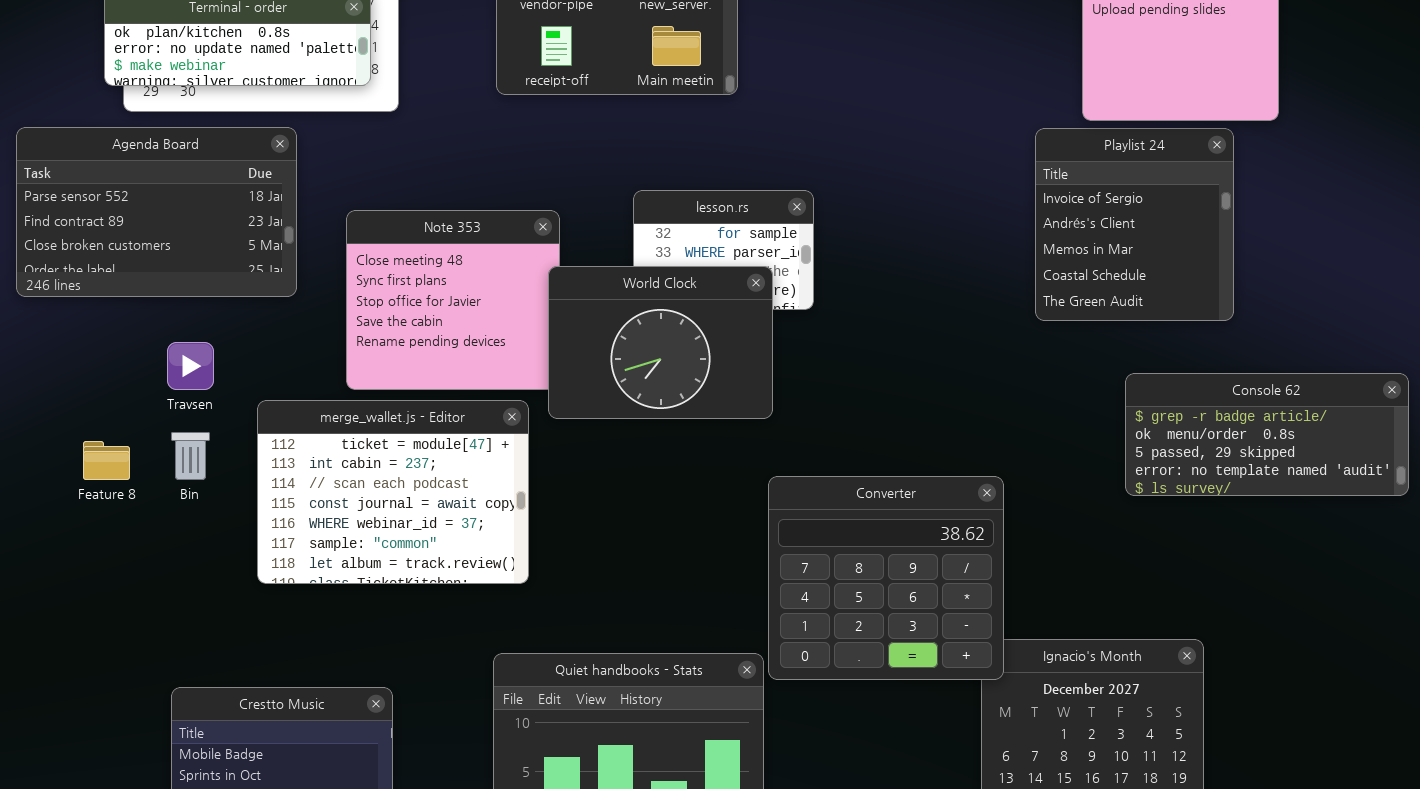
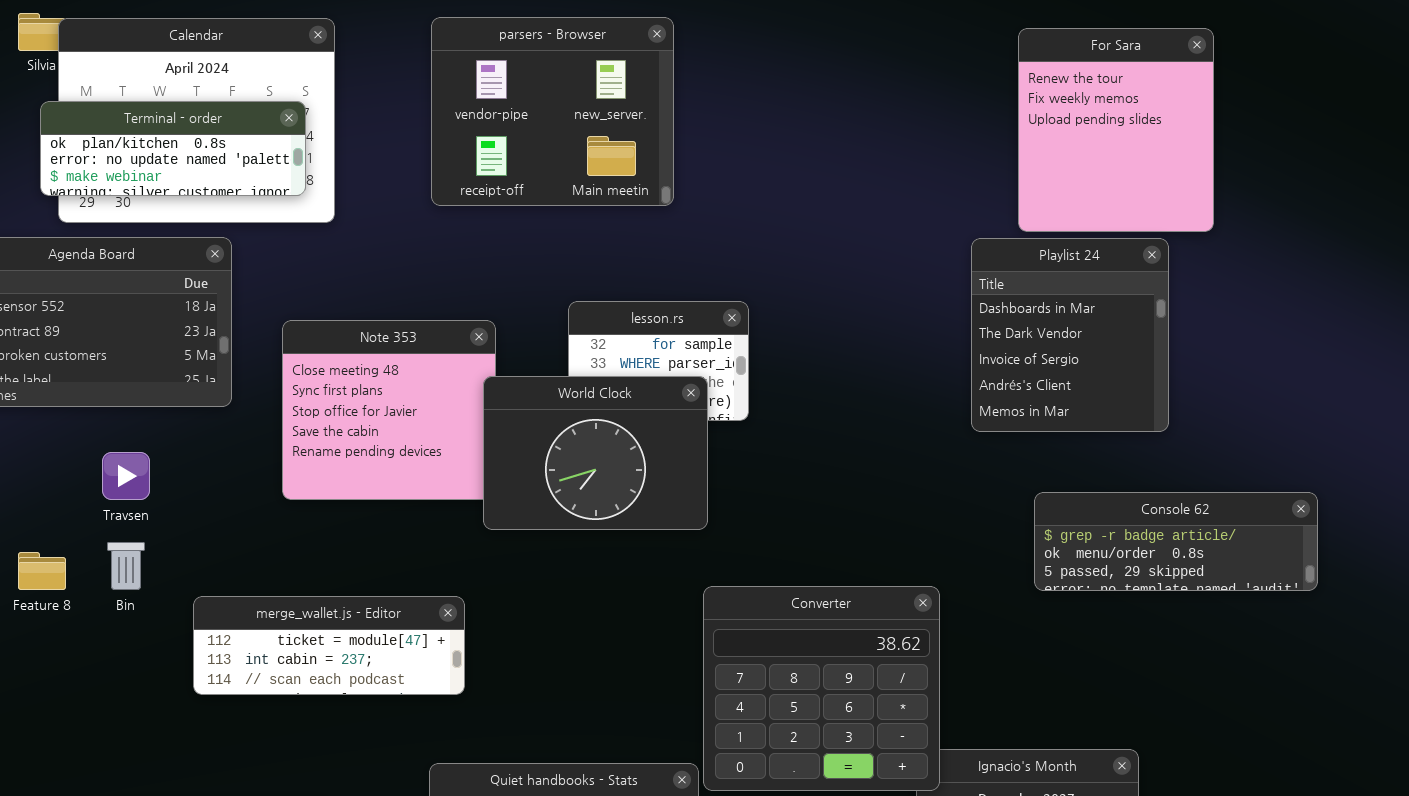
Playlist 24: [1035,128,1234,321] -> [971,238,1169,432], scrolled up 2 rows
Console 62: [1125,373,1409,496] -> [1034,492,1318,591], moved, resized
merge_wallet.js - Editor: [257,400,529,584] -> [193,596,465,695], resized

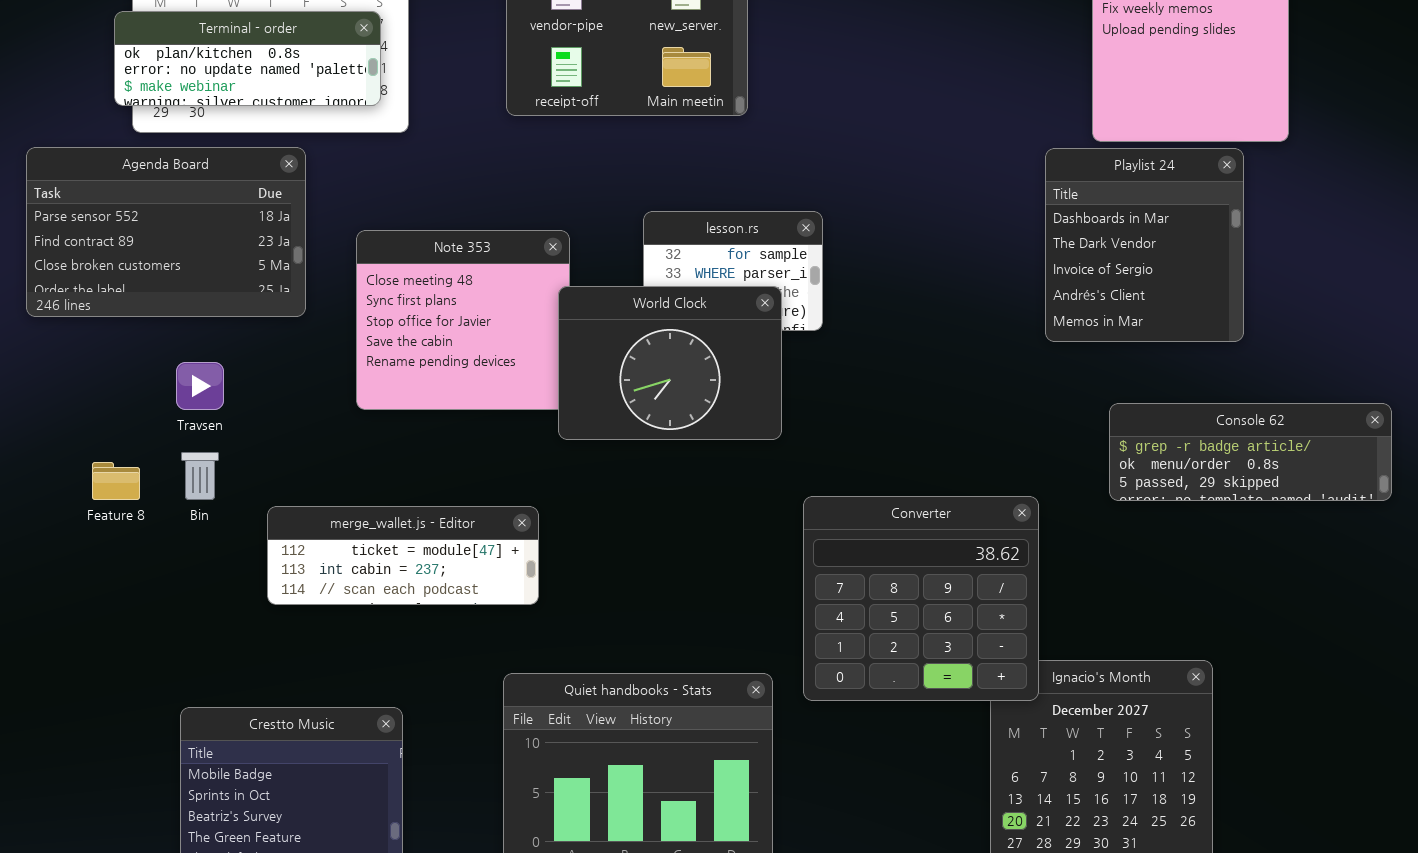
Converter: [703,586,940,791] -> [803,496,1039,701], moved

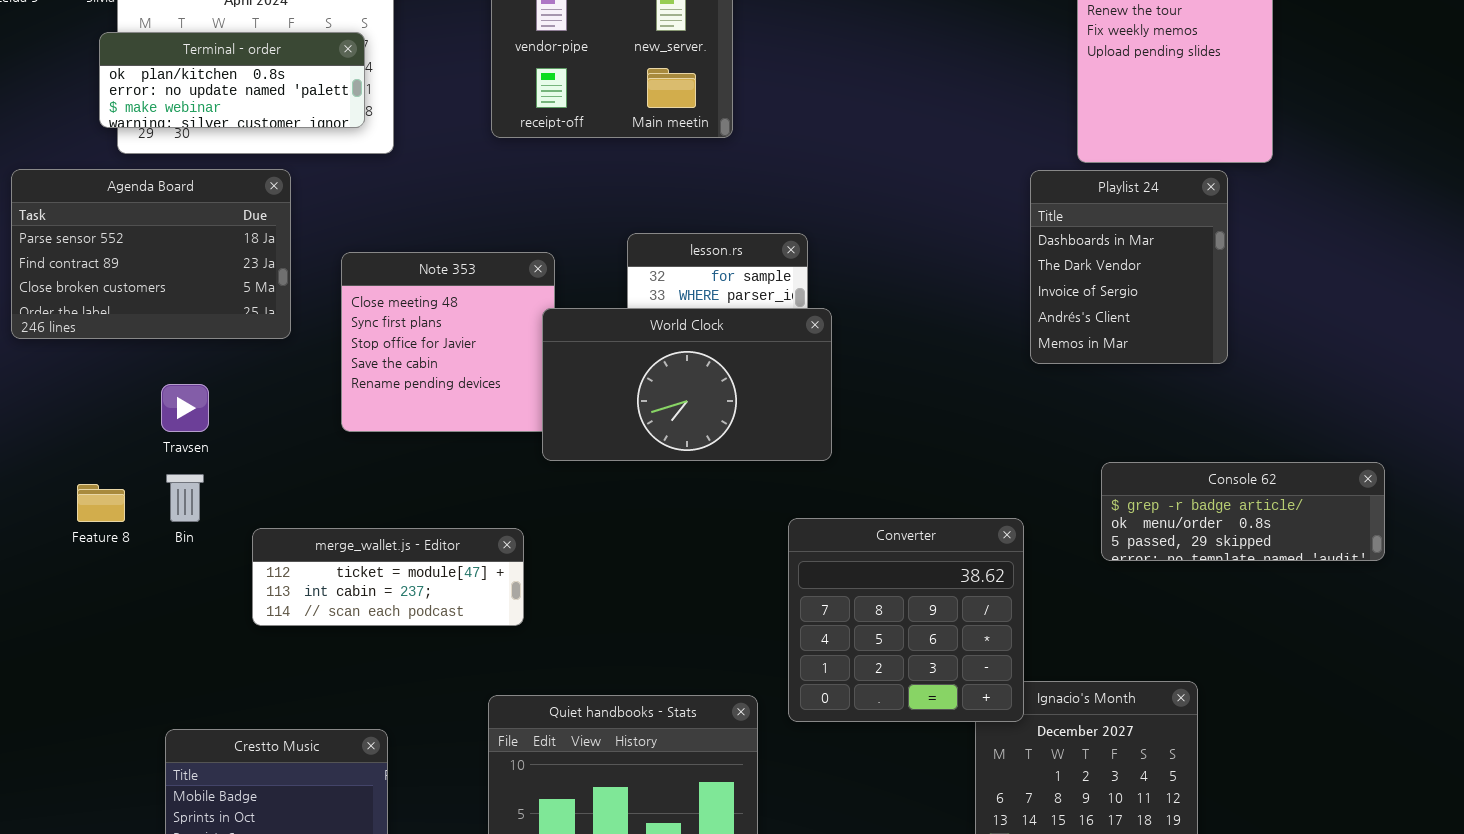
World Clock: [558,286,782,440] -> [542,308,832,461], resized
Console 62: [1109,403,1392,501] -> [1101,462,1385,561], moved

